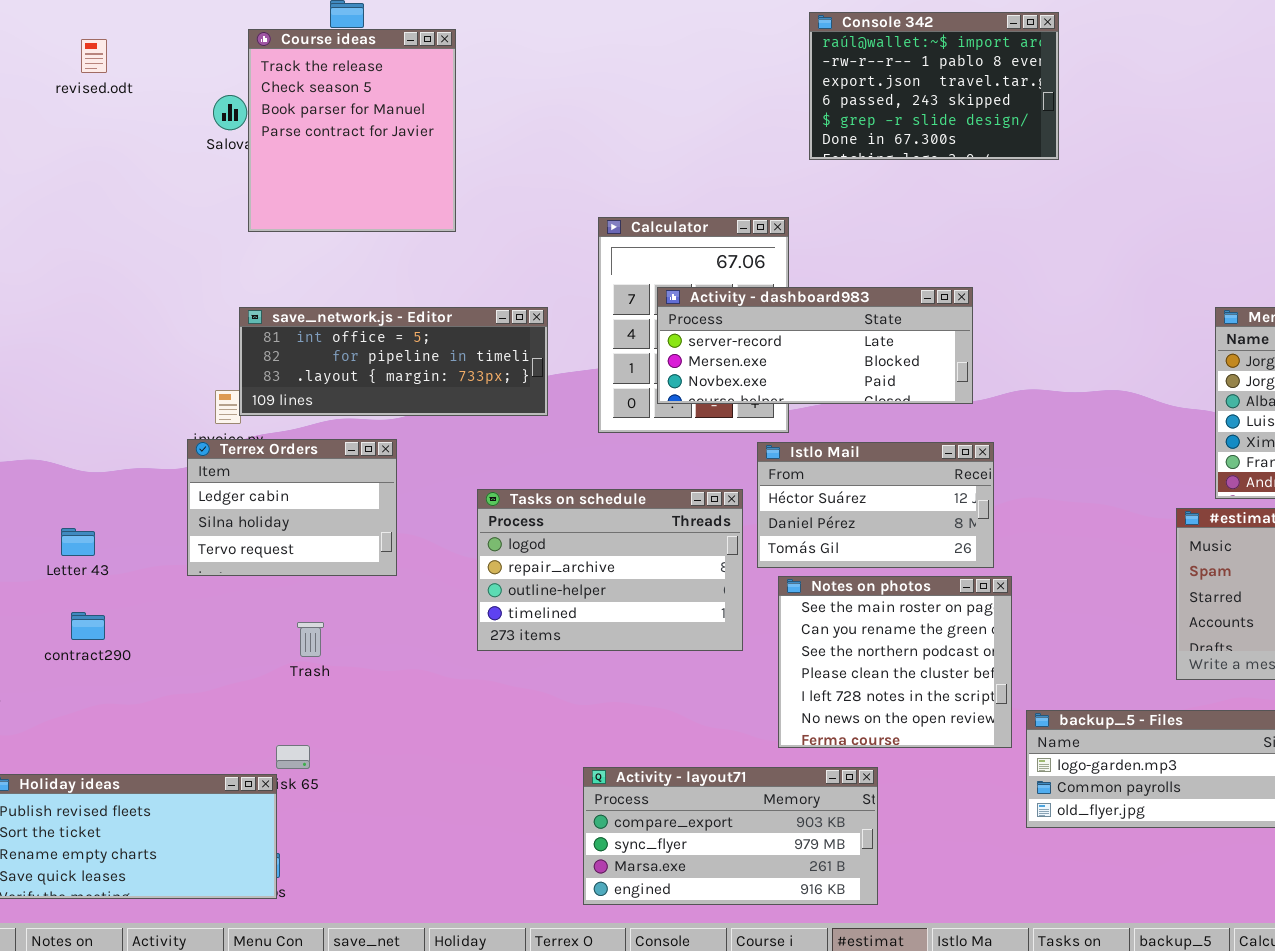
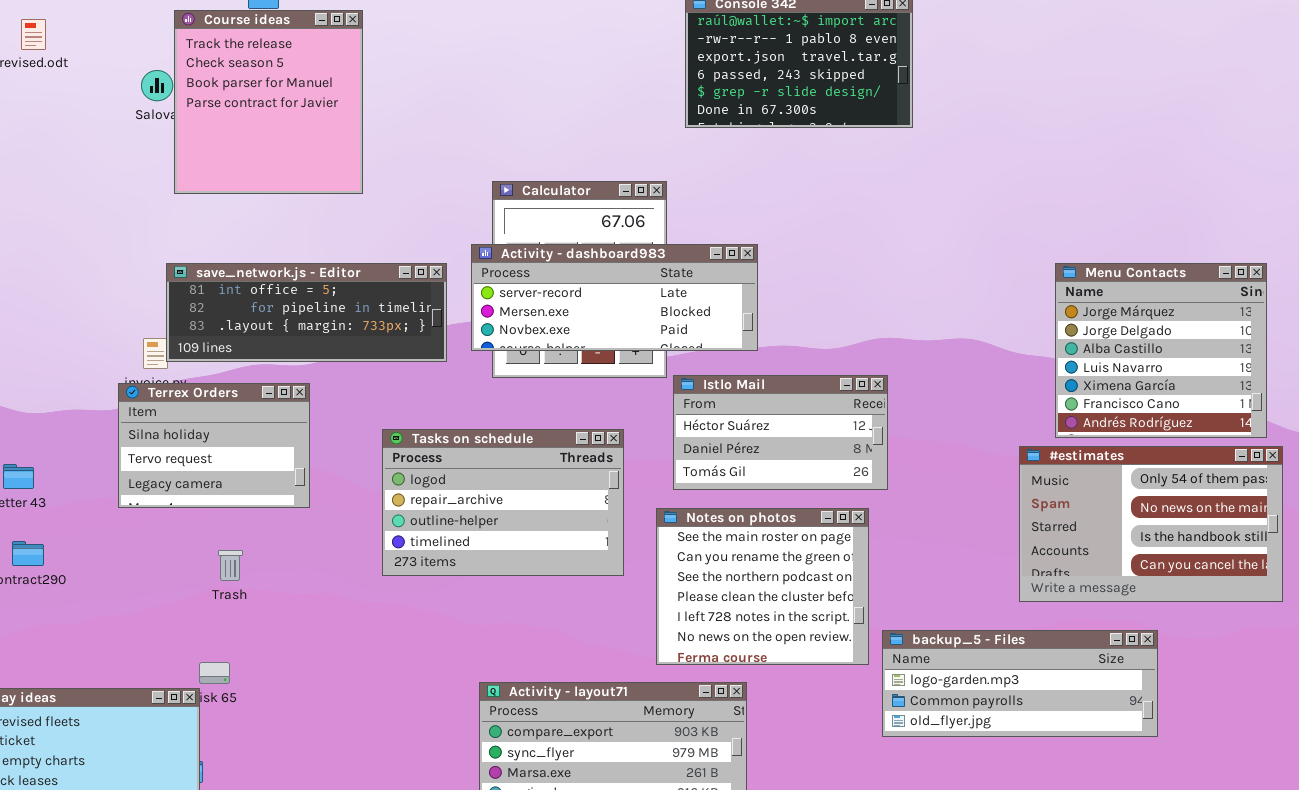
Activity - dashboard983: [657,287,973,404] -> [471,244,758,351], moved
Terrex Orders: [187,439,397,576] -> [118,383,310,508], scrolled down 1 row
Istlo Mail: [757,442,994,568] -> [673,375,888,490], moved

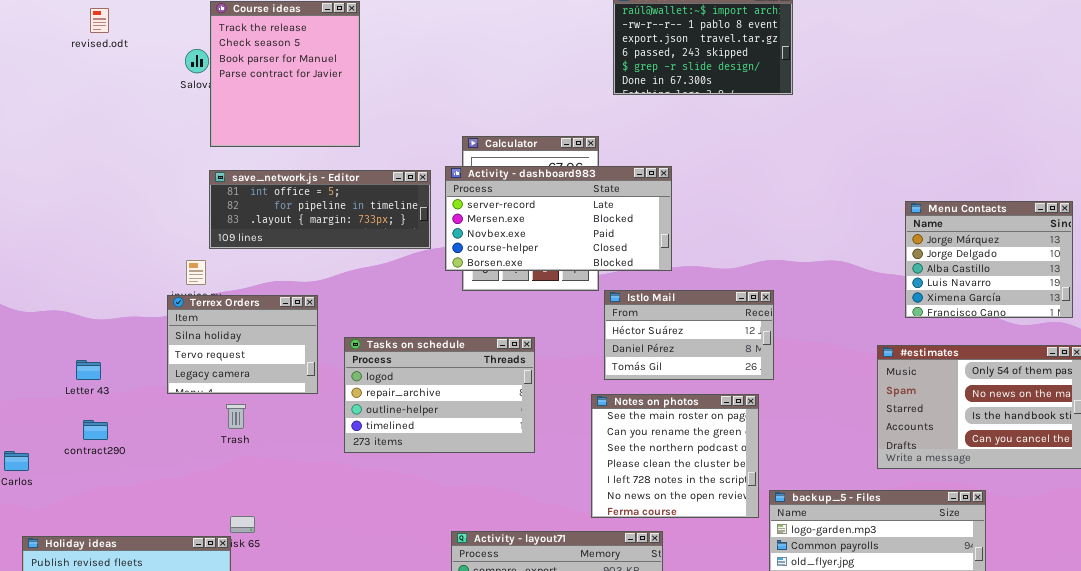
Activity - dashboard983: [471,244,758,351] -> [445,166,672,271], resized
save_network.js - Editor: [166,263,447,362] -> [209,170,431,249], moved
Menu Contacts: [1055,263,1267,438] -> [905,201,1073,318], resized
Tasks on schedule: [382,429,624,576] -> [344,337,535,453], moved
Trash: [218,550,243,581] -> [226,404,246,429], moved

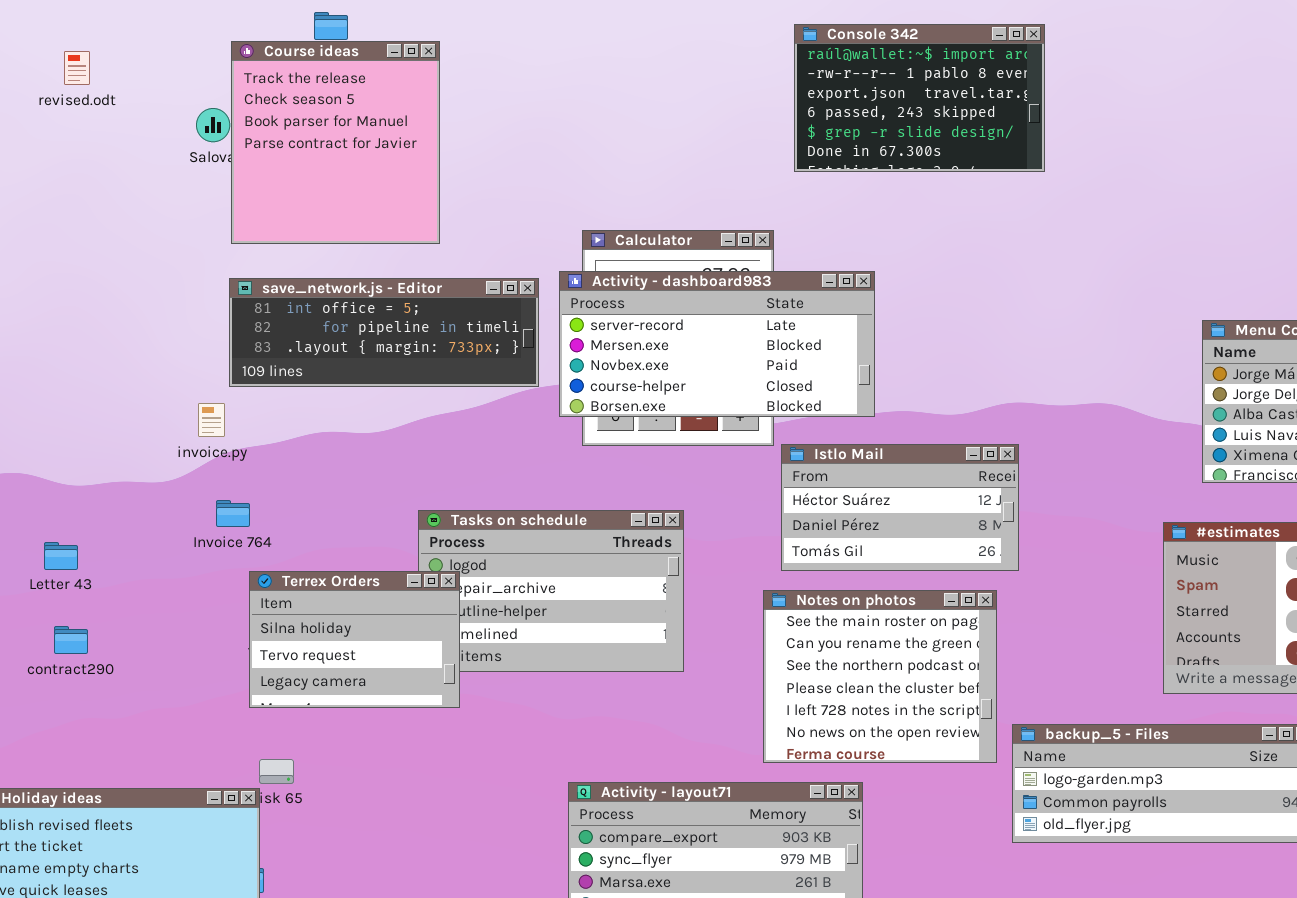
Terrex Orders: [167,295,318,394] -> [249,571,460,708], moved

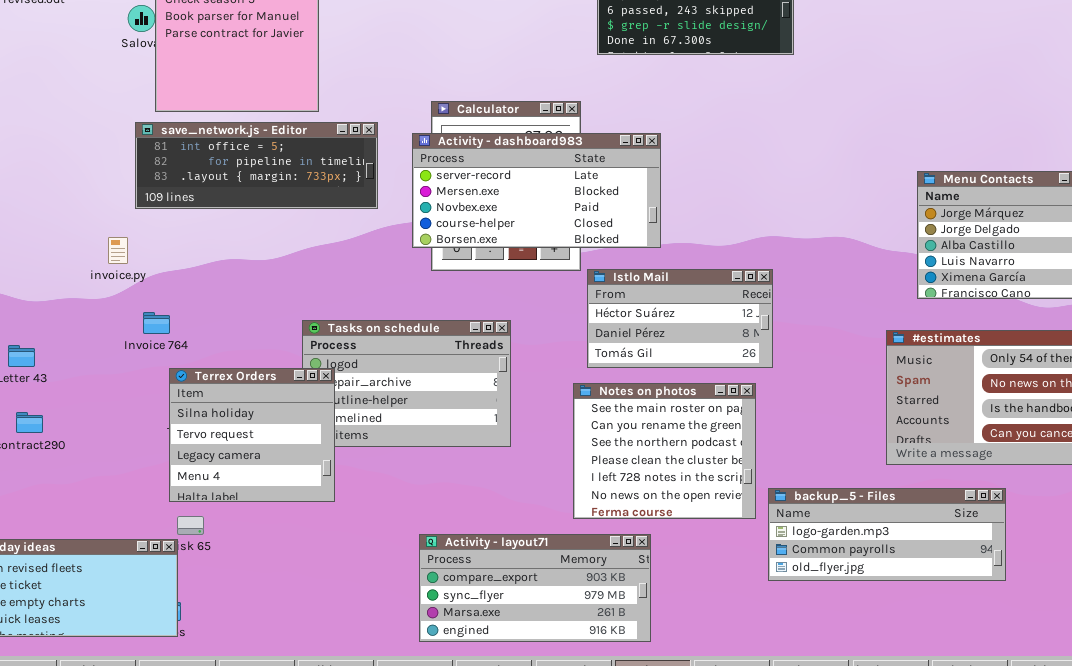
save_network.js - Editor: [229,278,539,387] -> [135,122,378,209], moved
invoice.py: [198,403,225,437] -> [108,237,128,264], moved
Terrex Orders: [249,571,460,708] -> [169,368,335,502], resized

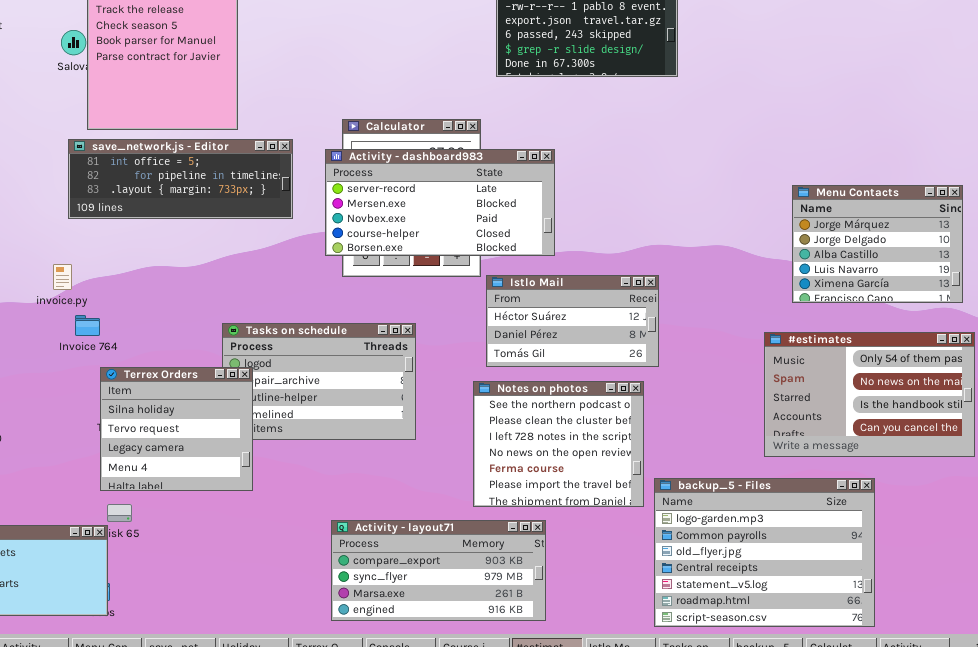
invoice.py: [108,237,128,264] -> [53,264,72,290], moved
Notes on photos: [573,383,756,519] -> [473,381,644,507], scrolled down 2 rows
backup_5 - Files: [768,488,1006,581] -> [654,478,875,627], resized

